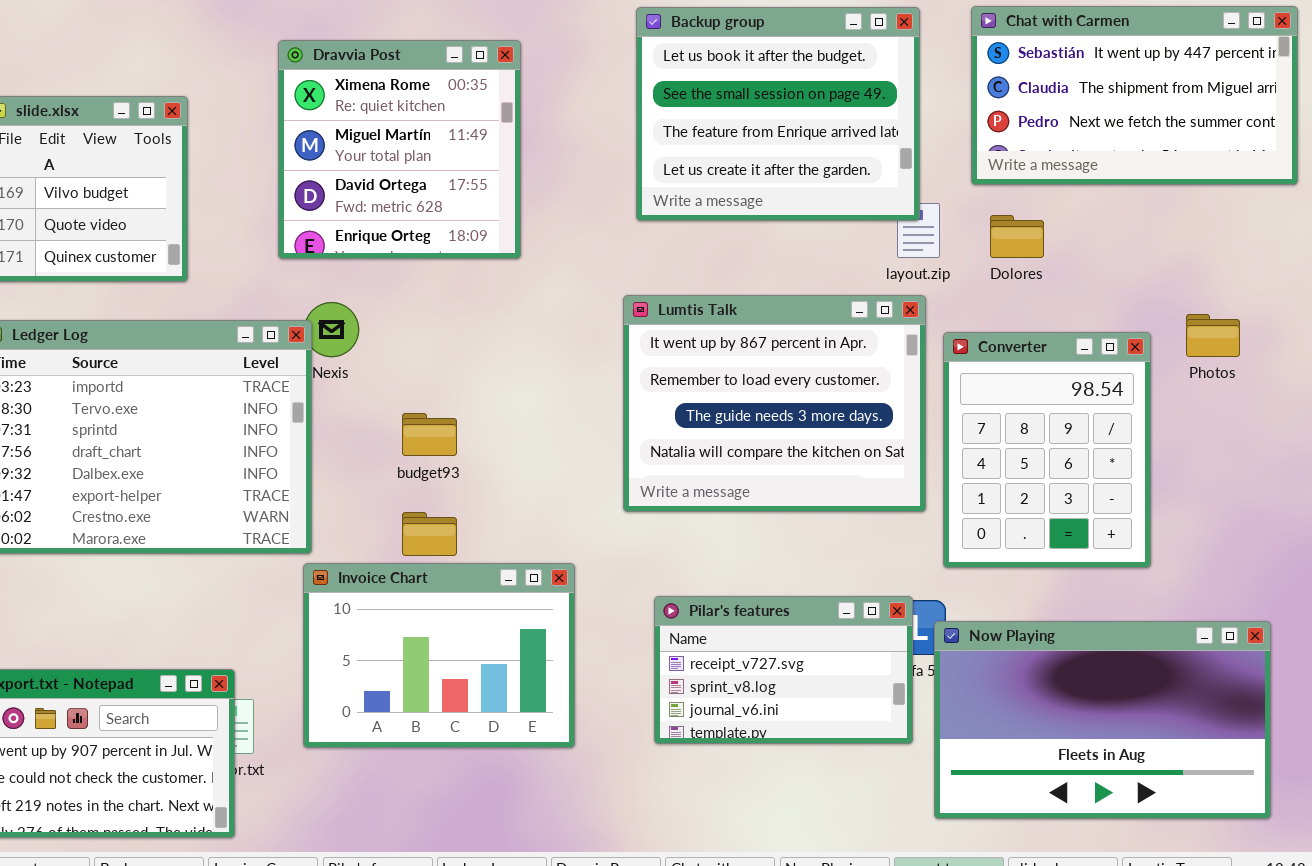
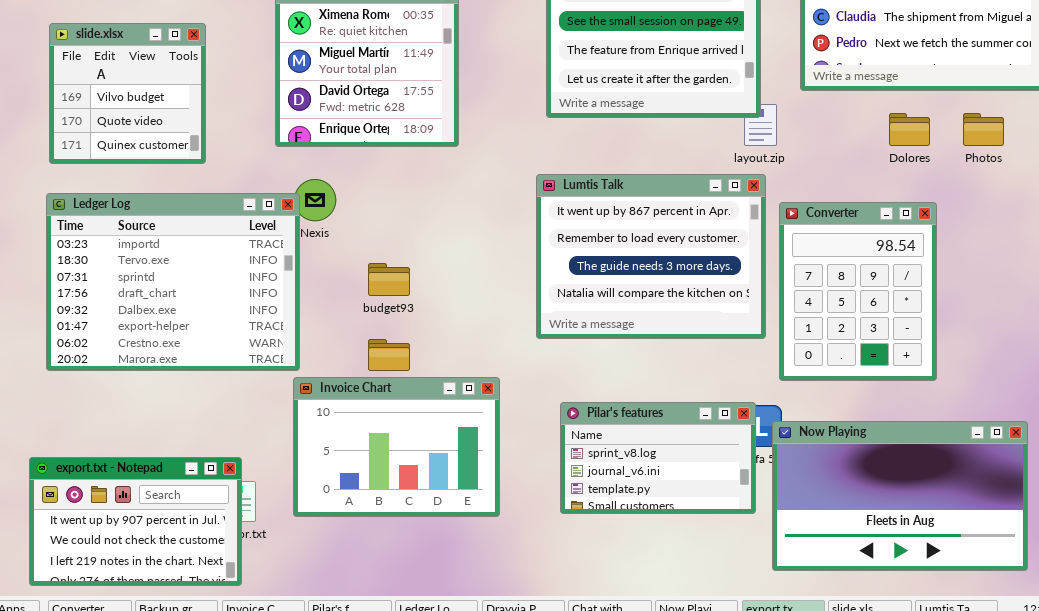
Dolores: [990,215,1044,258] -> [889,113,930,146], moved
Photos: [1186,314,1240,357] -> [963,113,1004,146], moved
Pilar's features: [654,596,913,744] -> [560,402,756,514], scrolled down 1 row

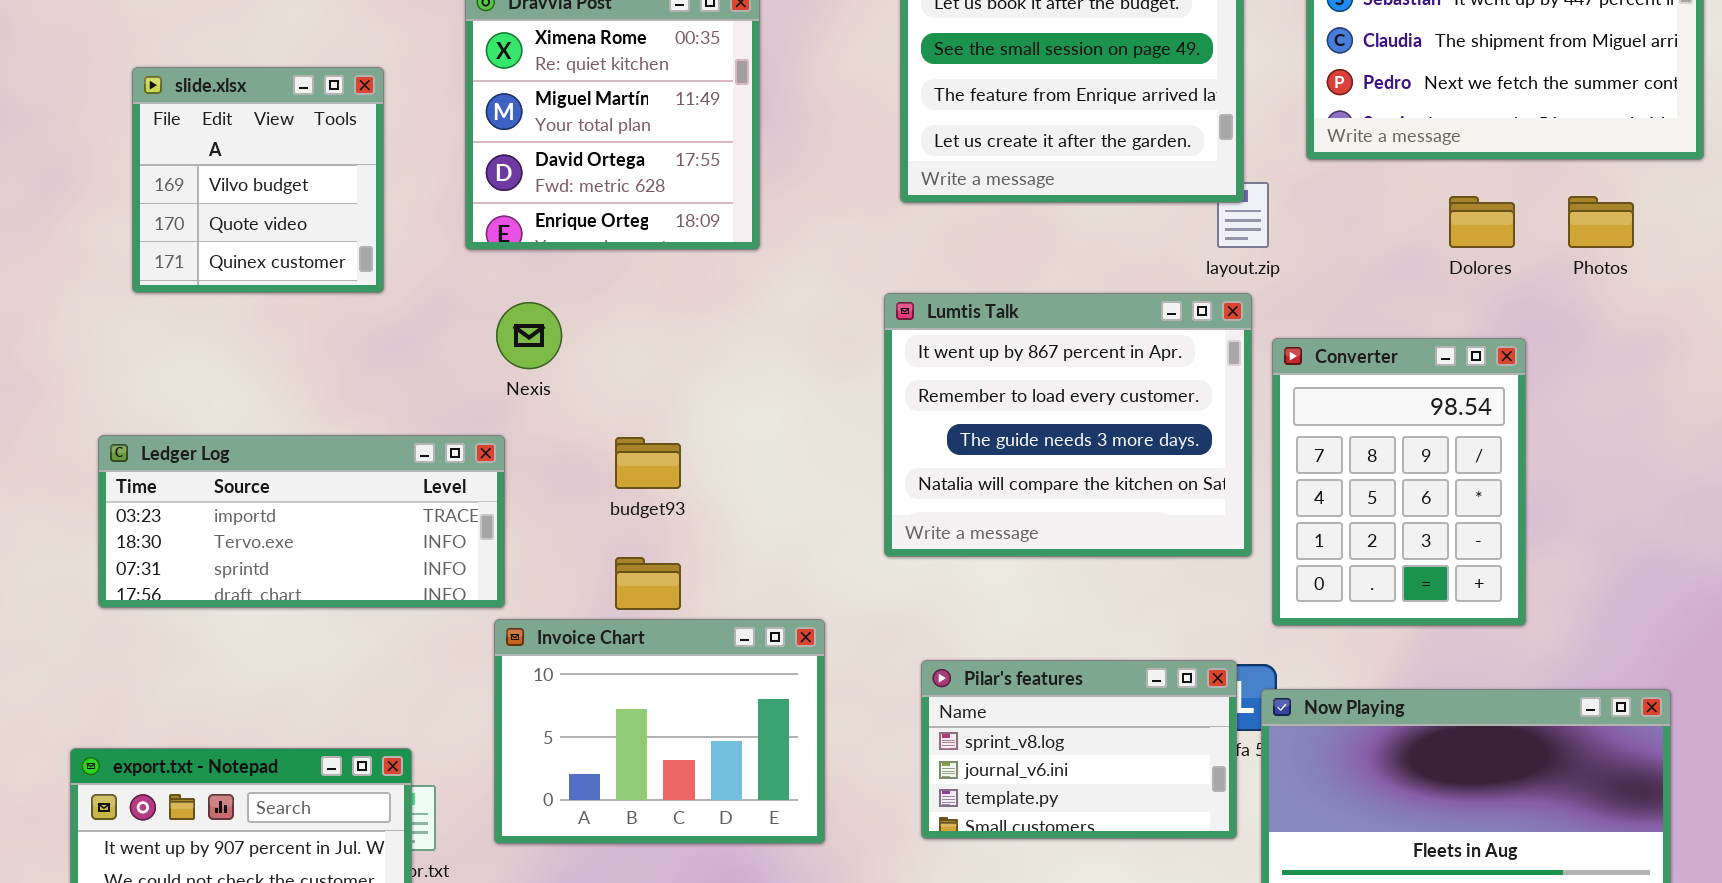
slide.xlsx: [49,23,206,164] -> [132,67,384,293], moved
Ledger Log: [46,193,300,371] -> [98,435,505,608], resized

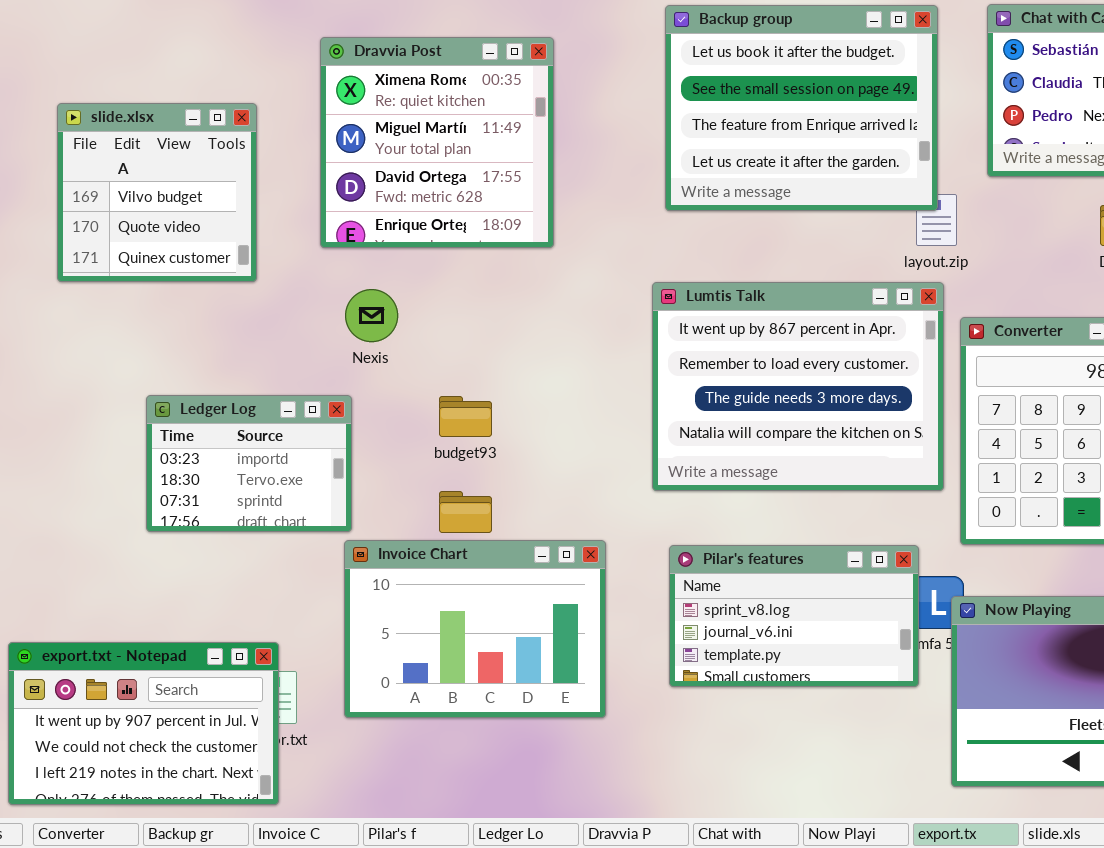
Ledger Log: [98,435,505,608] -> [146,395,352,532], resized
Pilar's features: [921,660,1237,839] -> [669,545,919,687], moved

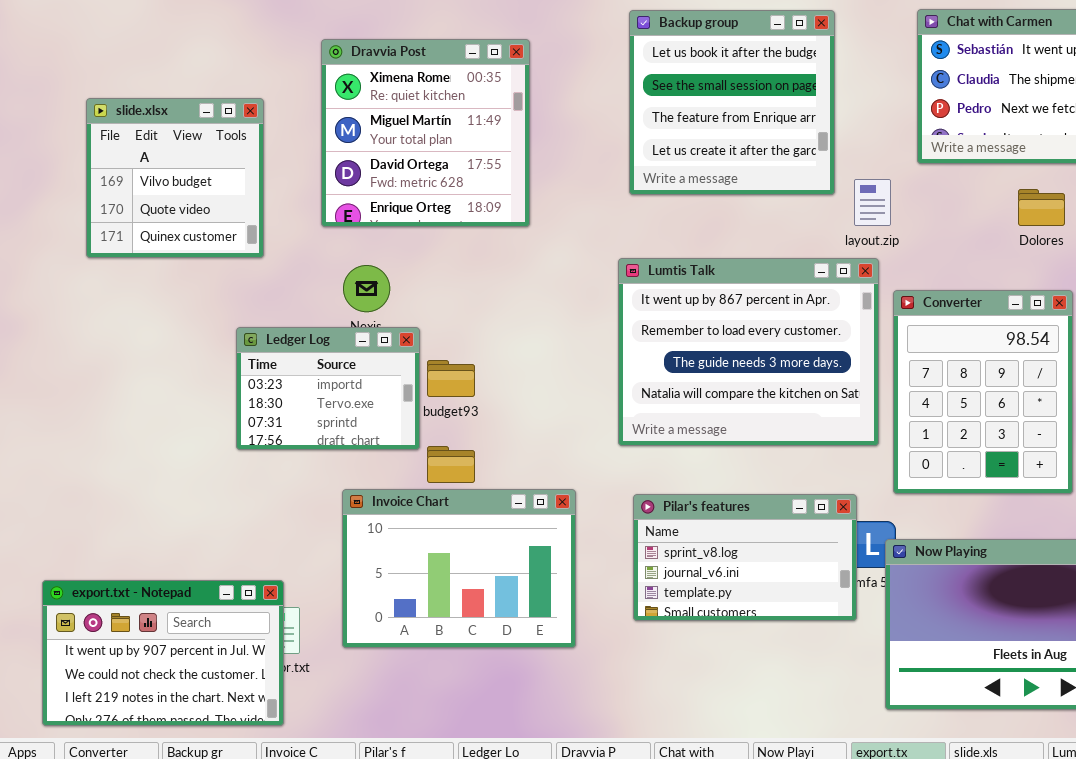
Backup group: [665,5,938,211] -> [629,10,835,195], resized
Ledger Log: [146,395,352,532] -> [236,327,420,450], moved

